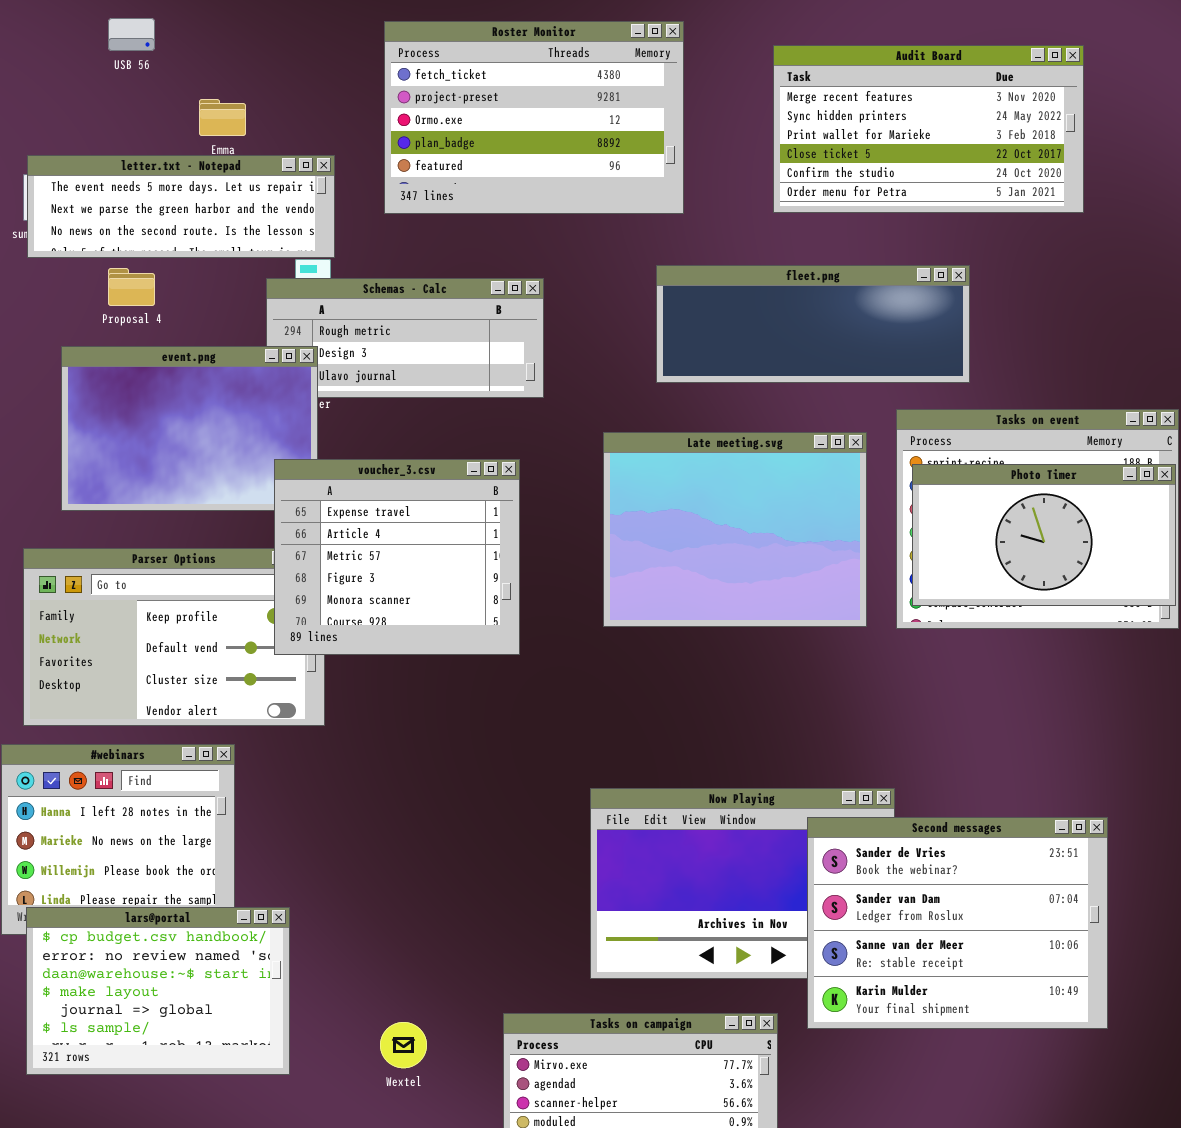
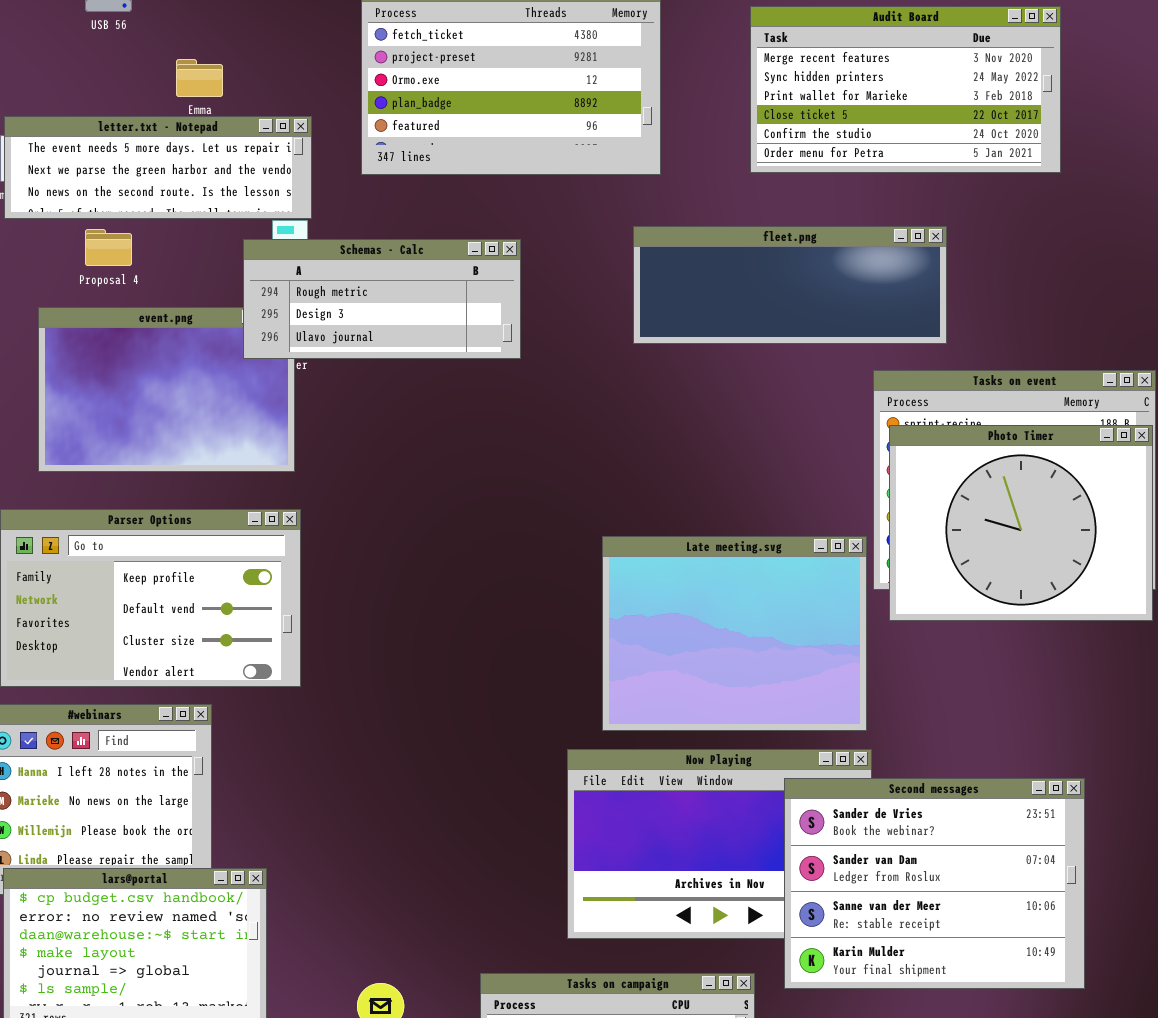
Schemas - Calc: [266,278,544,398] -> [243,239,521,359], raised
Late meeting.svg: [603,432,867,627] -> [602,536,867,731], moved
voucher_3.csv: [274,459,520,655] -> none, closed
Photo Timer: [912,464,1176,606] -> [889,425,1153,621], resized

